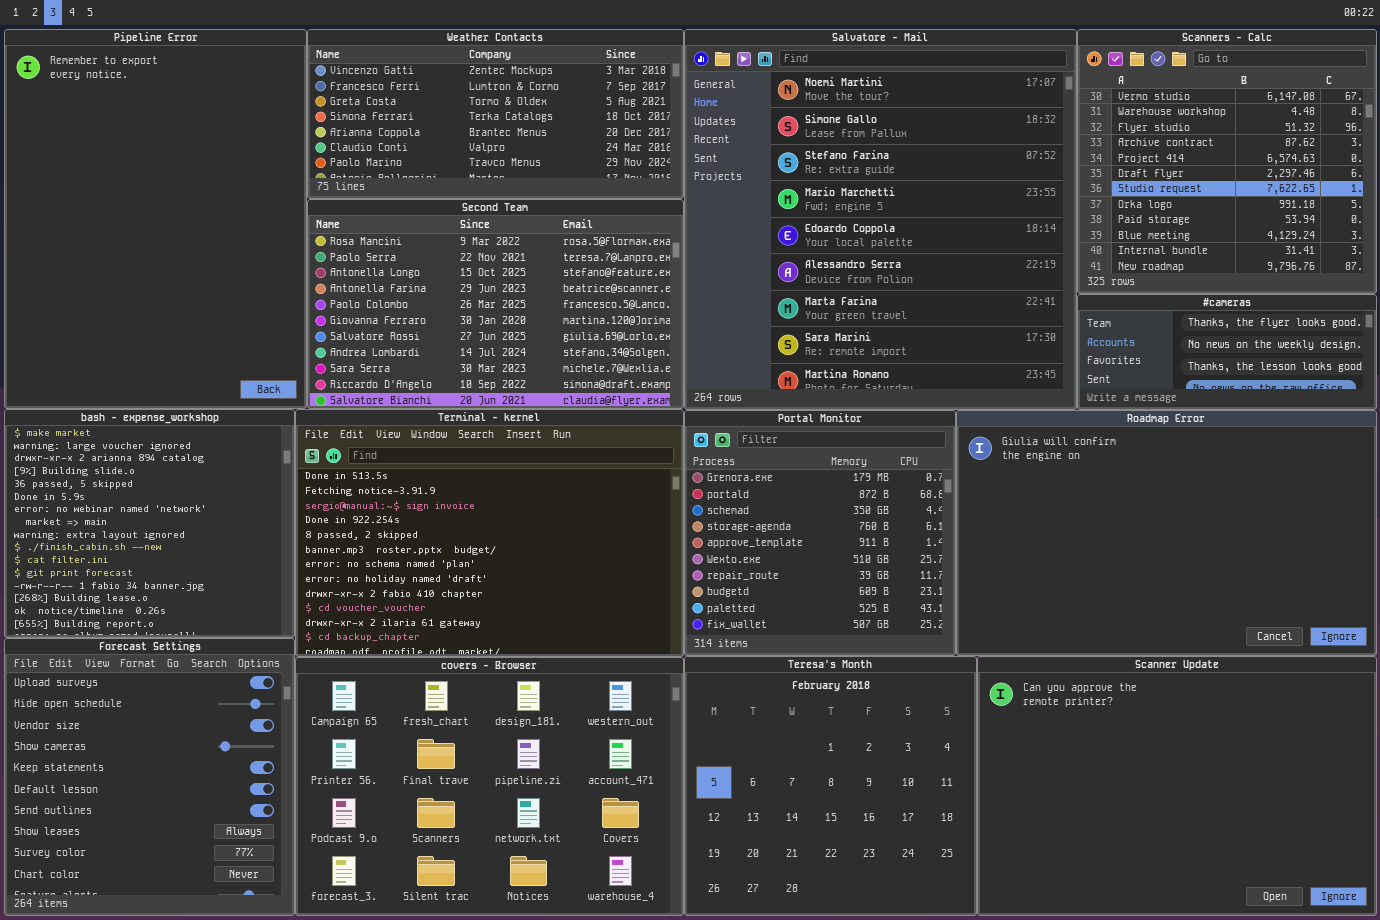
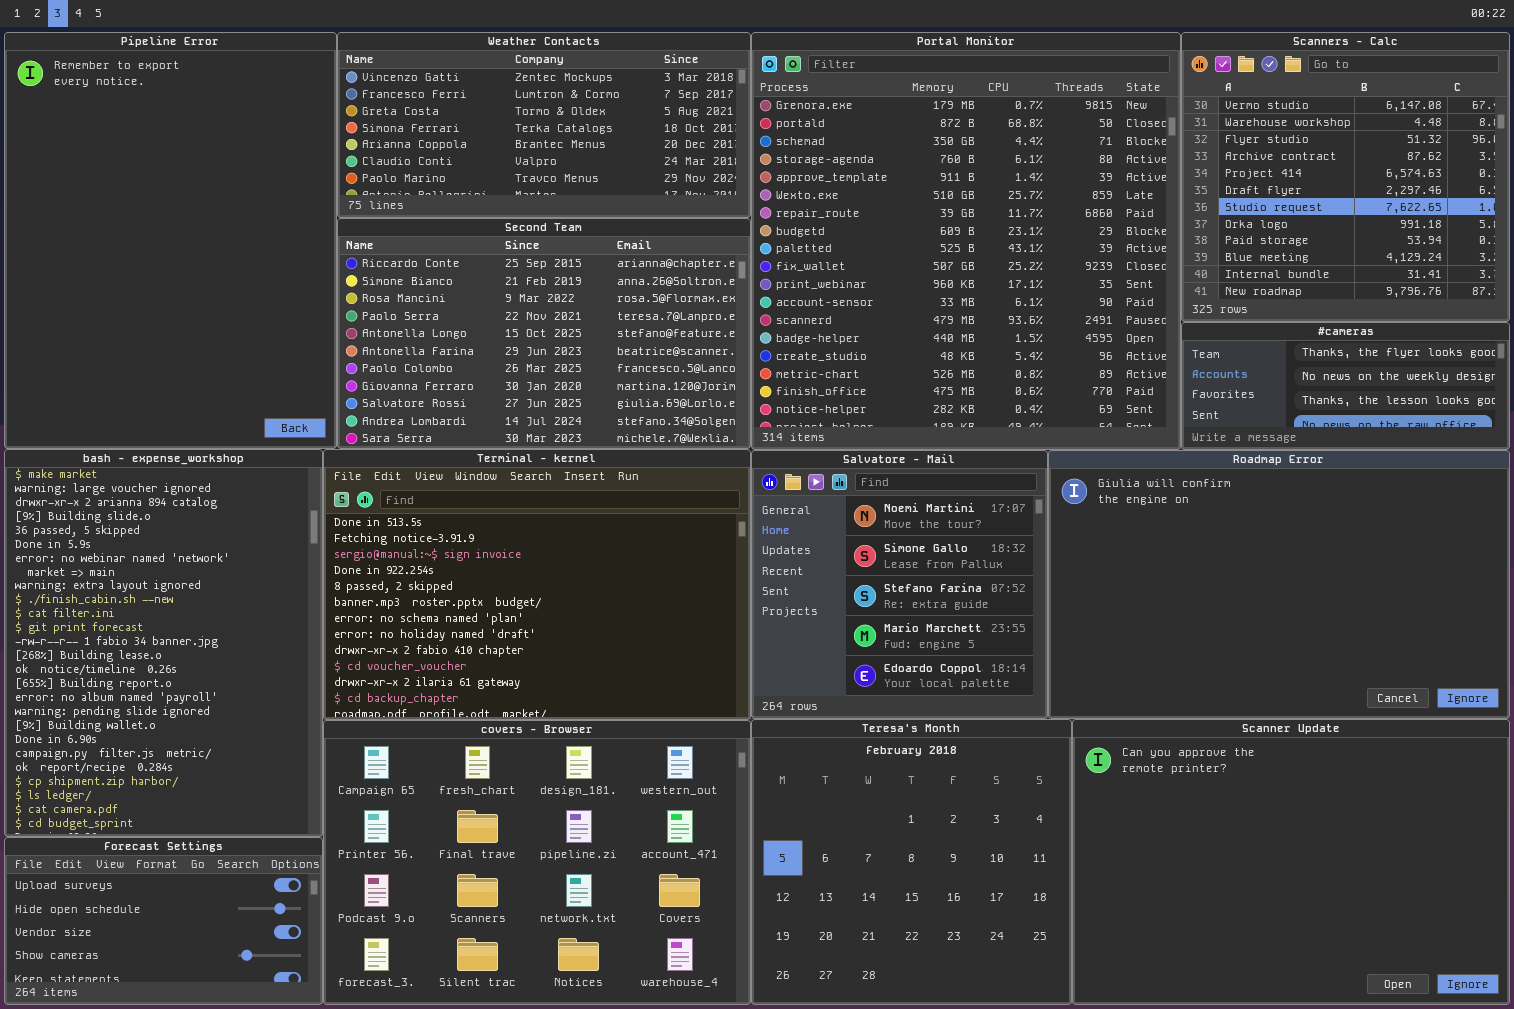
Salvatore - Mail: [684,29,1077,410] -> [751,450,1048,719], moved, resized
Second Team: [307,199,684,409] -> [337,218,751,449], scrolled up 2 rows
bash - expense_workshop: [4,409,295,638] -> [4,449,323,837], resized
Portal Monitor: [684,410,956,656] -> [751,32,1181,450], moved, resized
Forecast Settings: [4,638,295,916] -> [4,837,323,1005], resized

